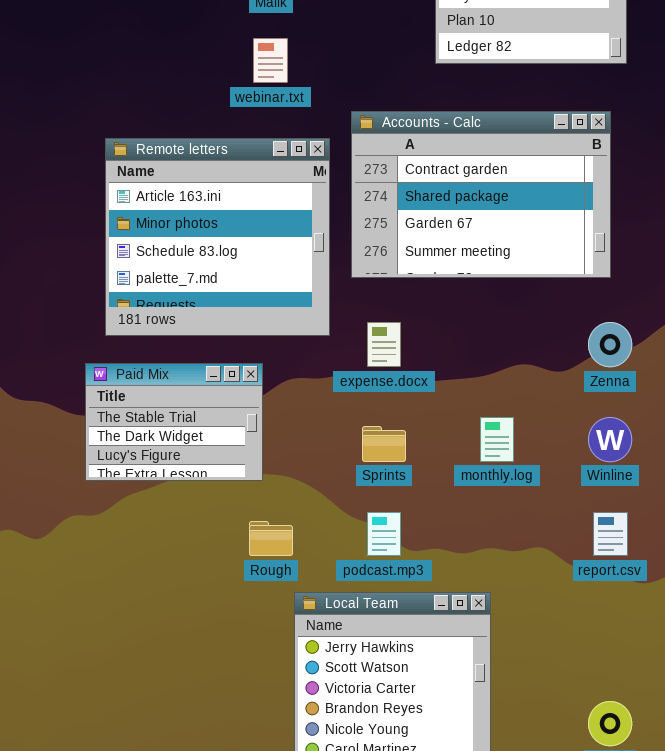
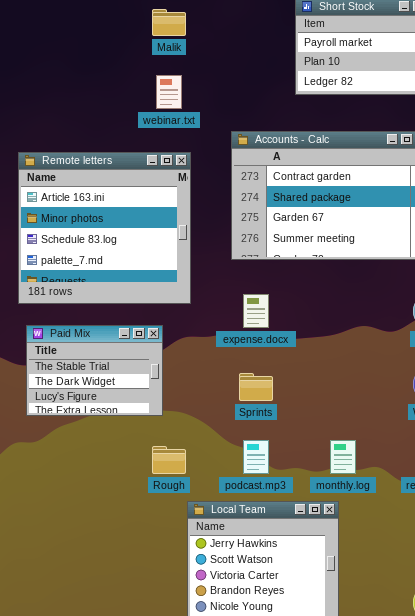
Remote letters: [105,138,330,336] -> [18,152,191,304], moved
monthly.log: [480,417,514,462] -> [330,440,356,474], moved

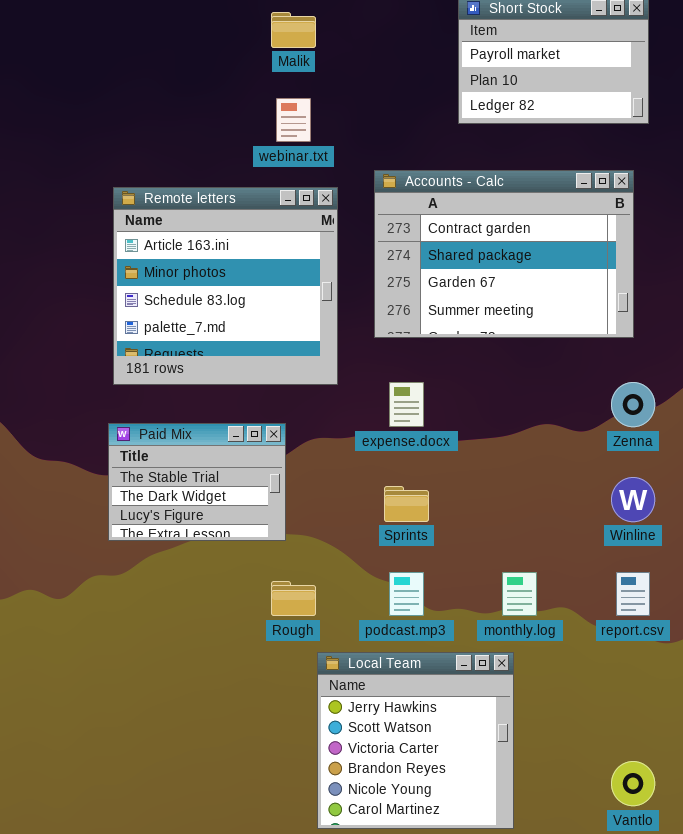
Remote letters: [18,152,191,304] -> [113,187,338,385], moved

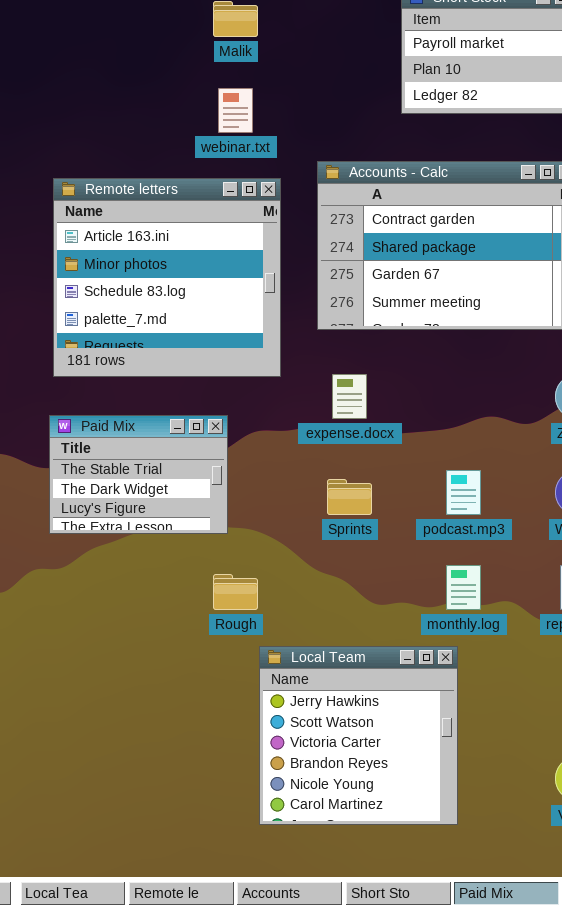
podcast.mp3: [389,572,424,616] -> [446,470,481,515], moved

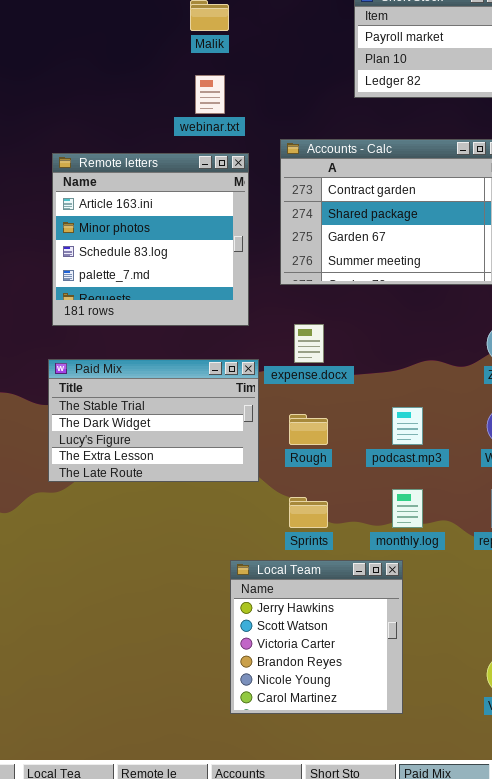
Paid Mix: [49,415,228,534] -> [48,359,259,482], resized
Sprints: [327,479,372,515] -> [289,497,328,528], moved
Rough: [213,574,258,610] -> [289,414,328,445], moved

